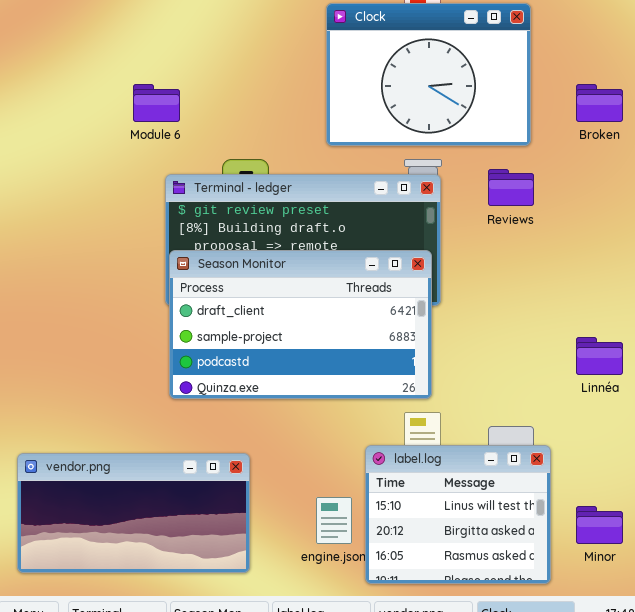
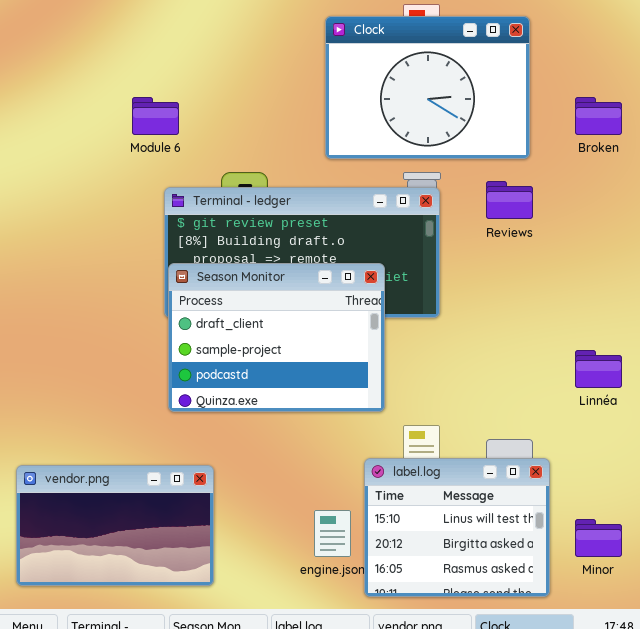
Season Monitor: [169,250,432,399] -> [168,263,385,412], resized
vendor.png: [17,453,250,573] -> [16,465,214,586], resized

